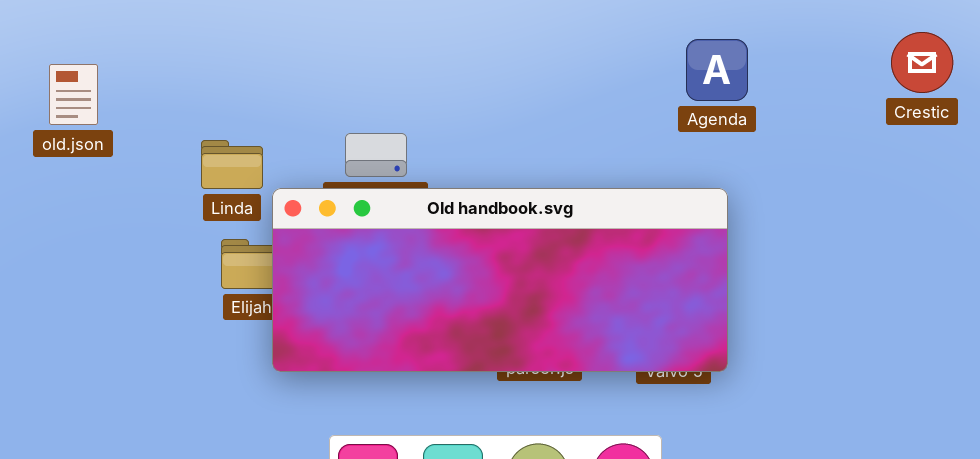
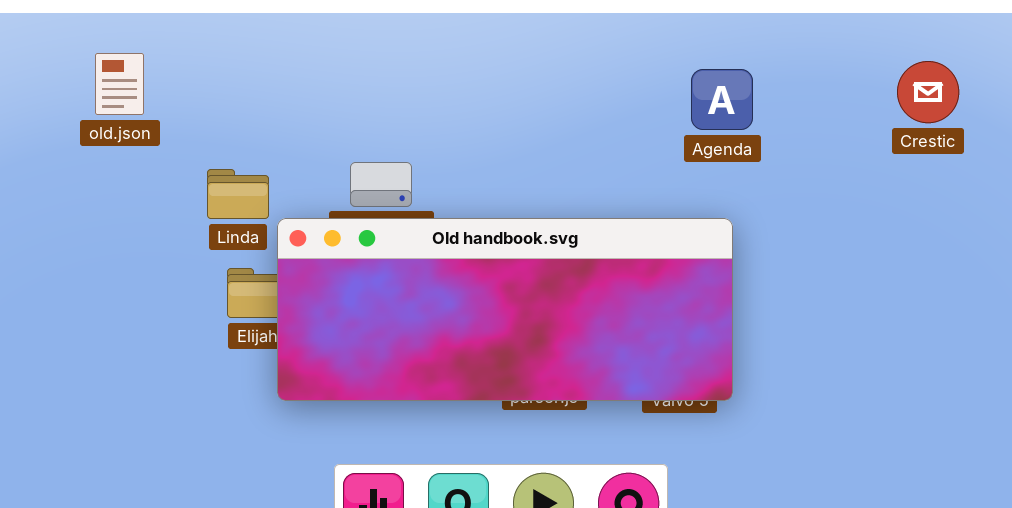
old.json: [49,64,98,125] -> [95,53,144,115], moved

